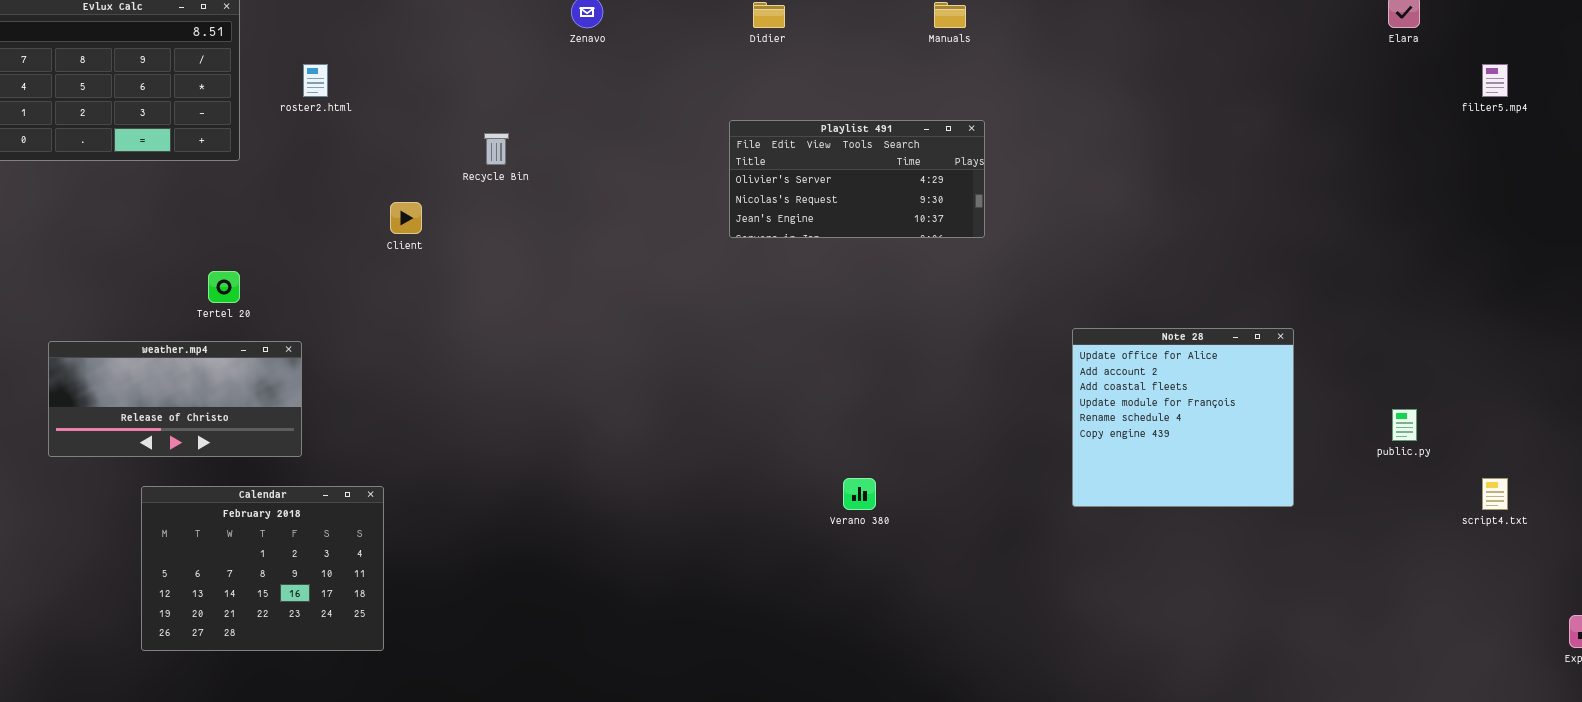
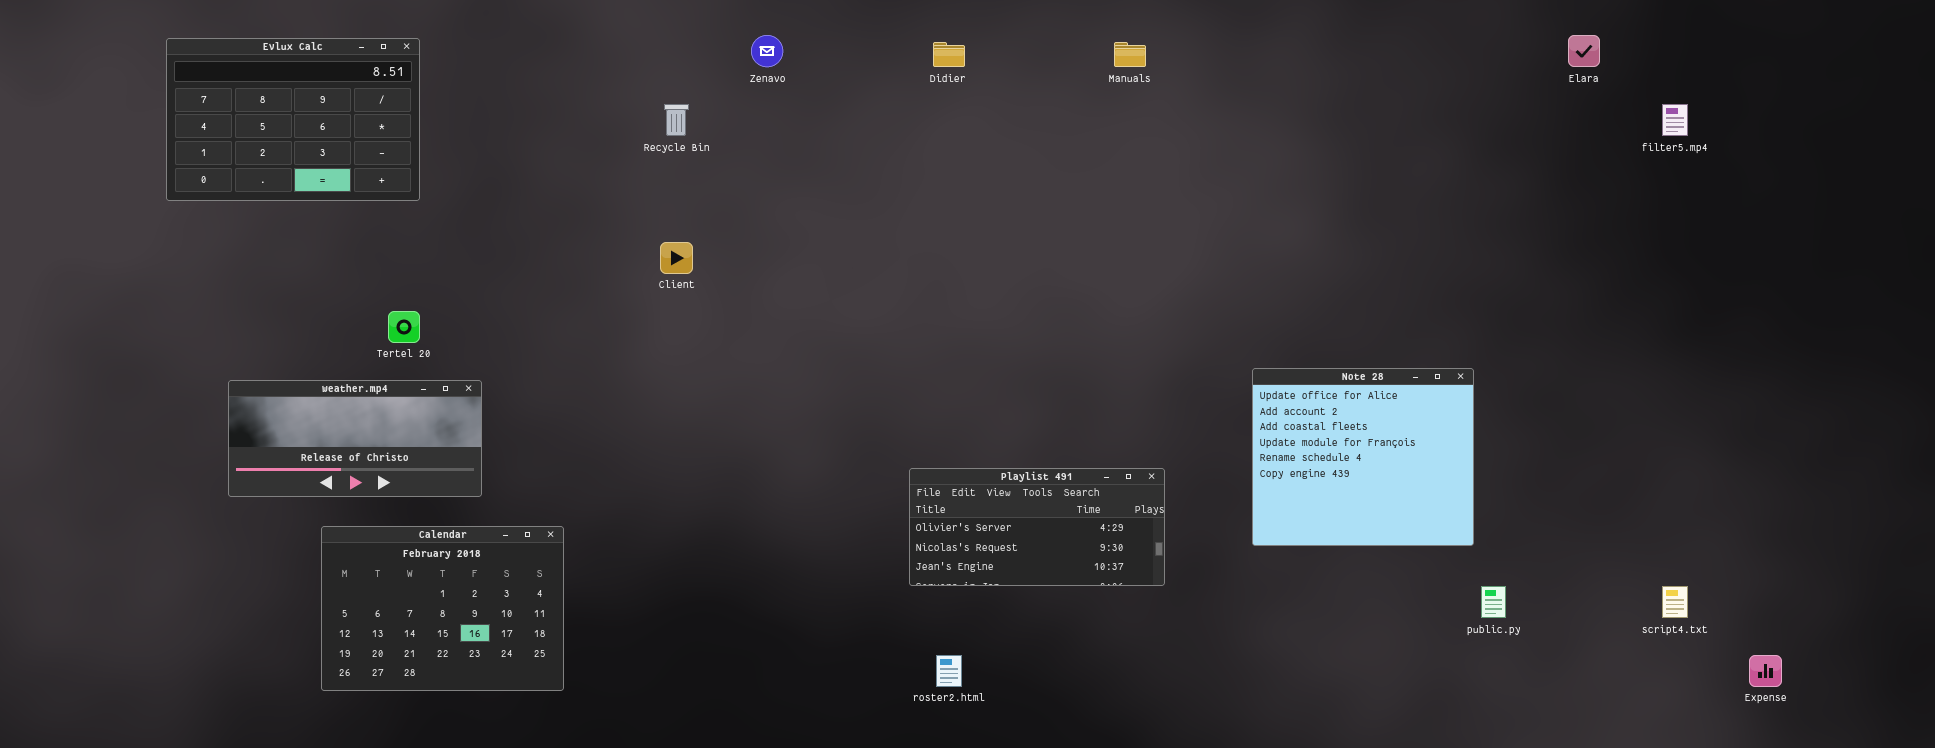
roster2.html: [303,64,328,97] -> [936,655,962,687], moved
Playlist 491: [729,120,985,238] -> [909,468,1165,586], moved
Recycle Bin: [484,133,509,165] -> [664,104,689,136], moved
Client: [390,202,422,234] -> [660,242,693,274], moved
public.py: [1392,409,1417,441] -> [1481,586,1506,618], moved
script4.txt: [1482,478,1508,510] -> [1662,586,1688,618], moved

